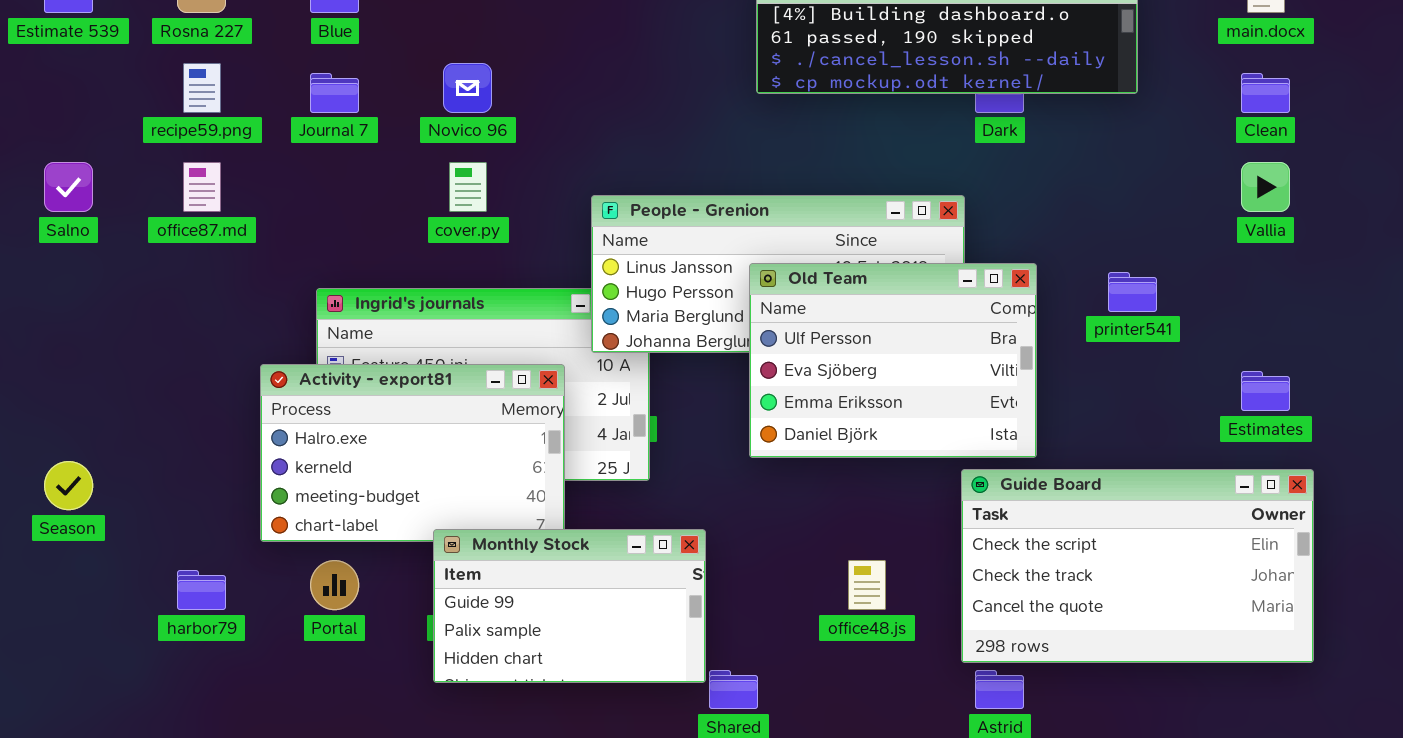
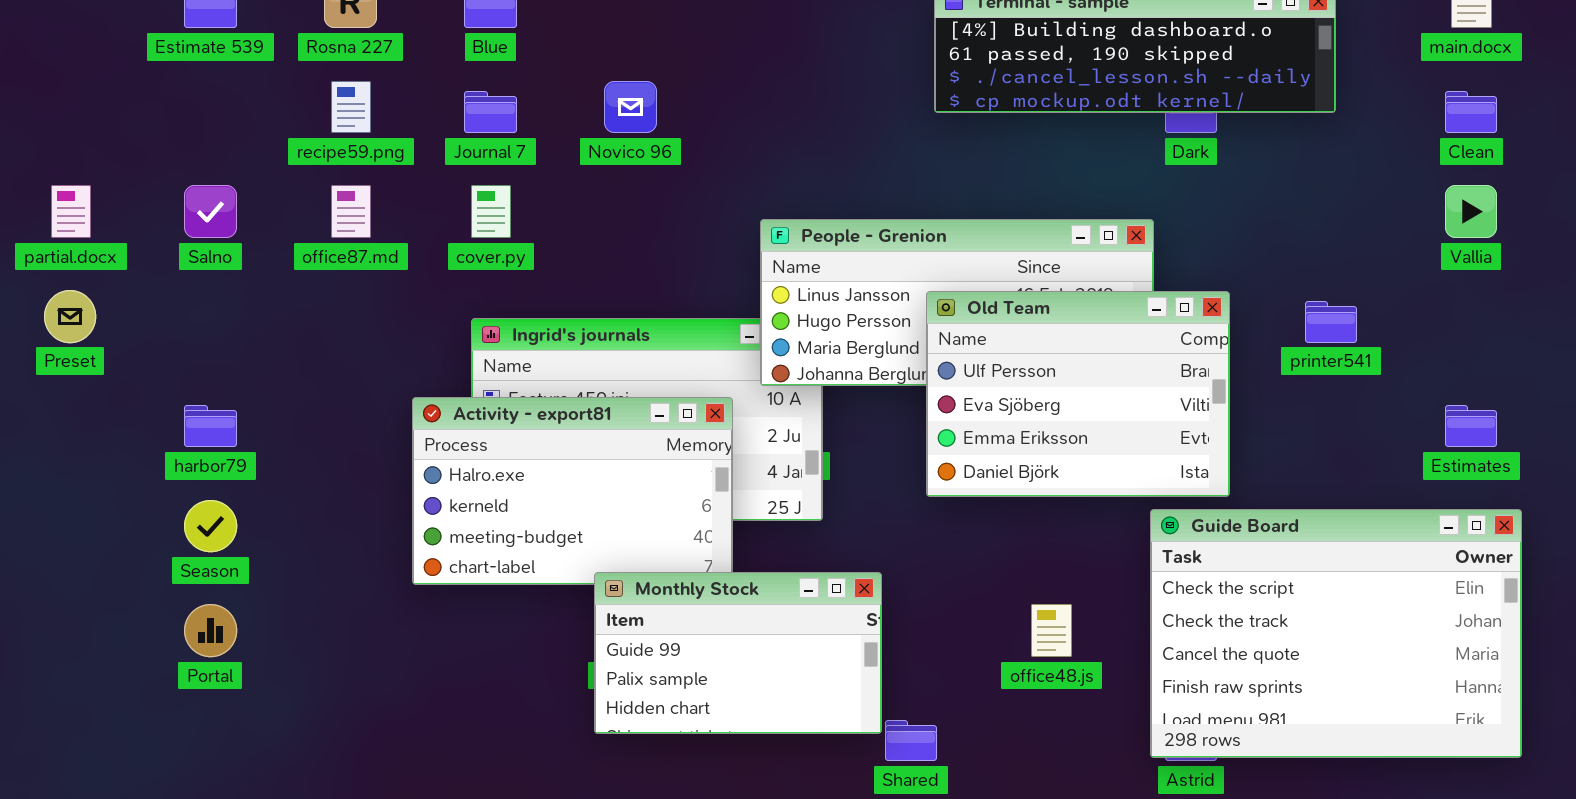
cover.py: [449,162,487,212] -> [471,185,511,238], moved
Guide Board: [961,469,1314,663] -> [1150,509,1522,758], resized
Portal: [310,560,359,610] -> [184,604,237,657], moved
harbor79: [177,570,226,610] -> [184,405,237,447], moved

